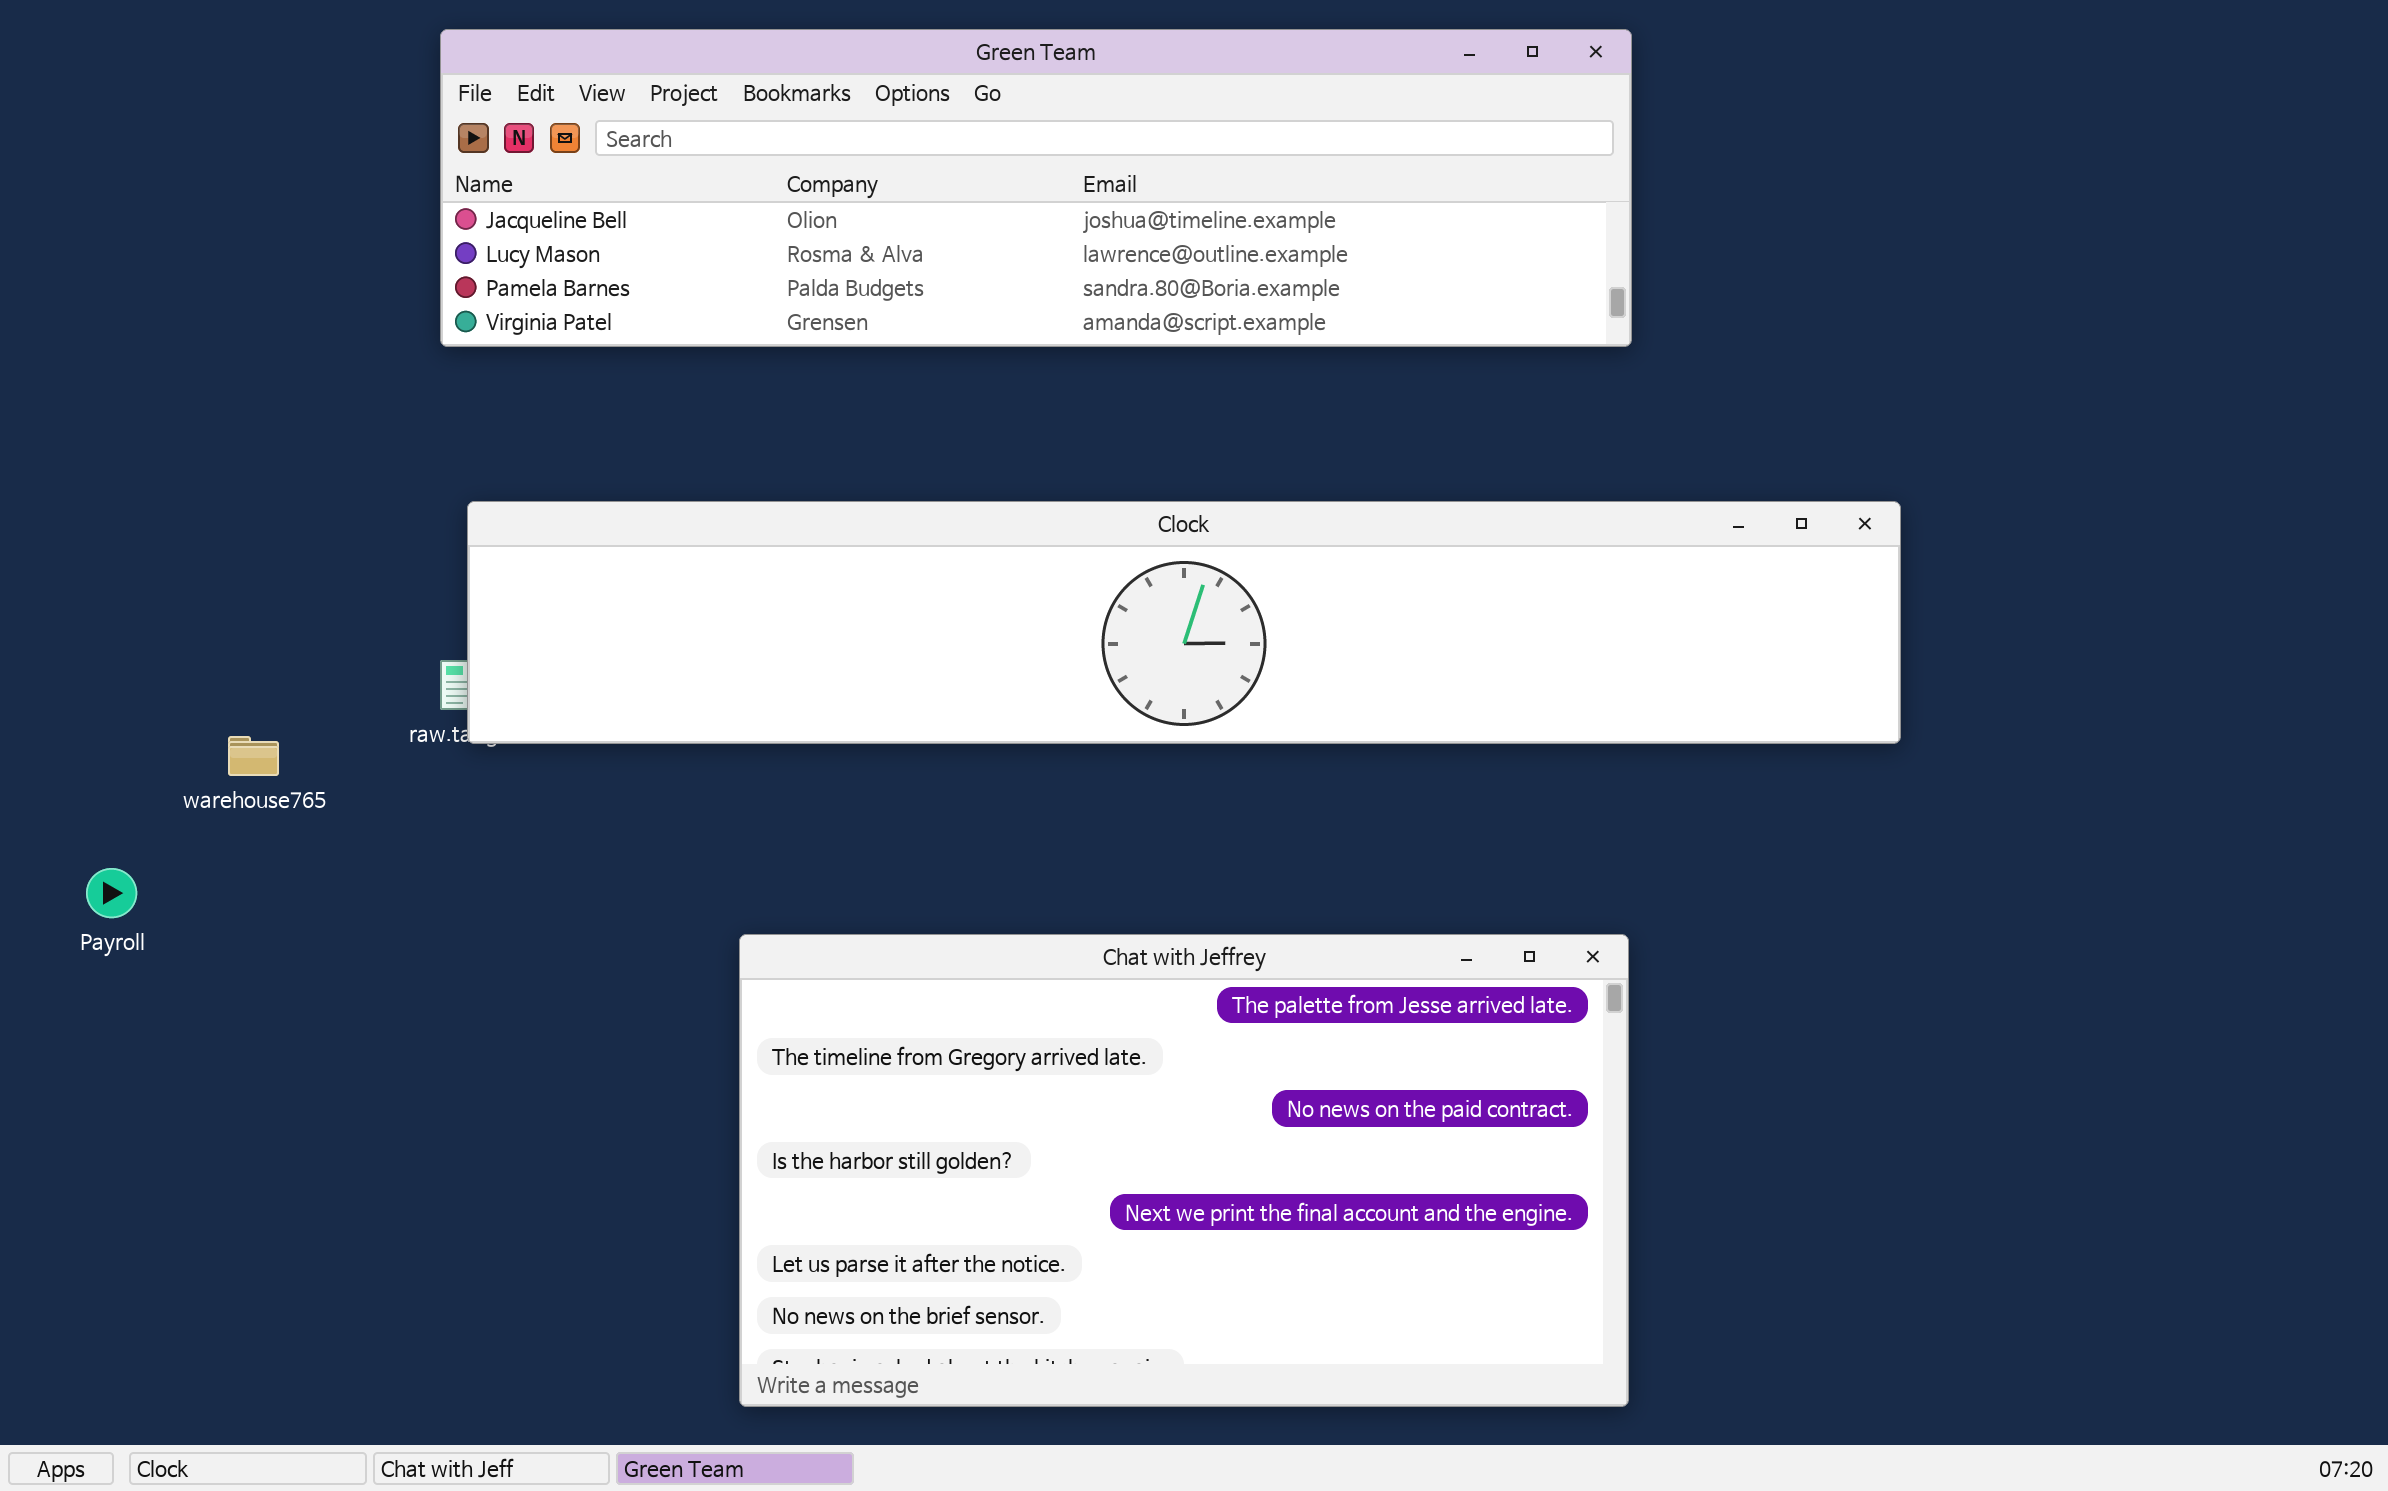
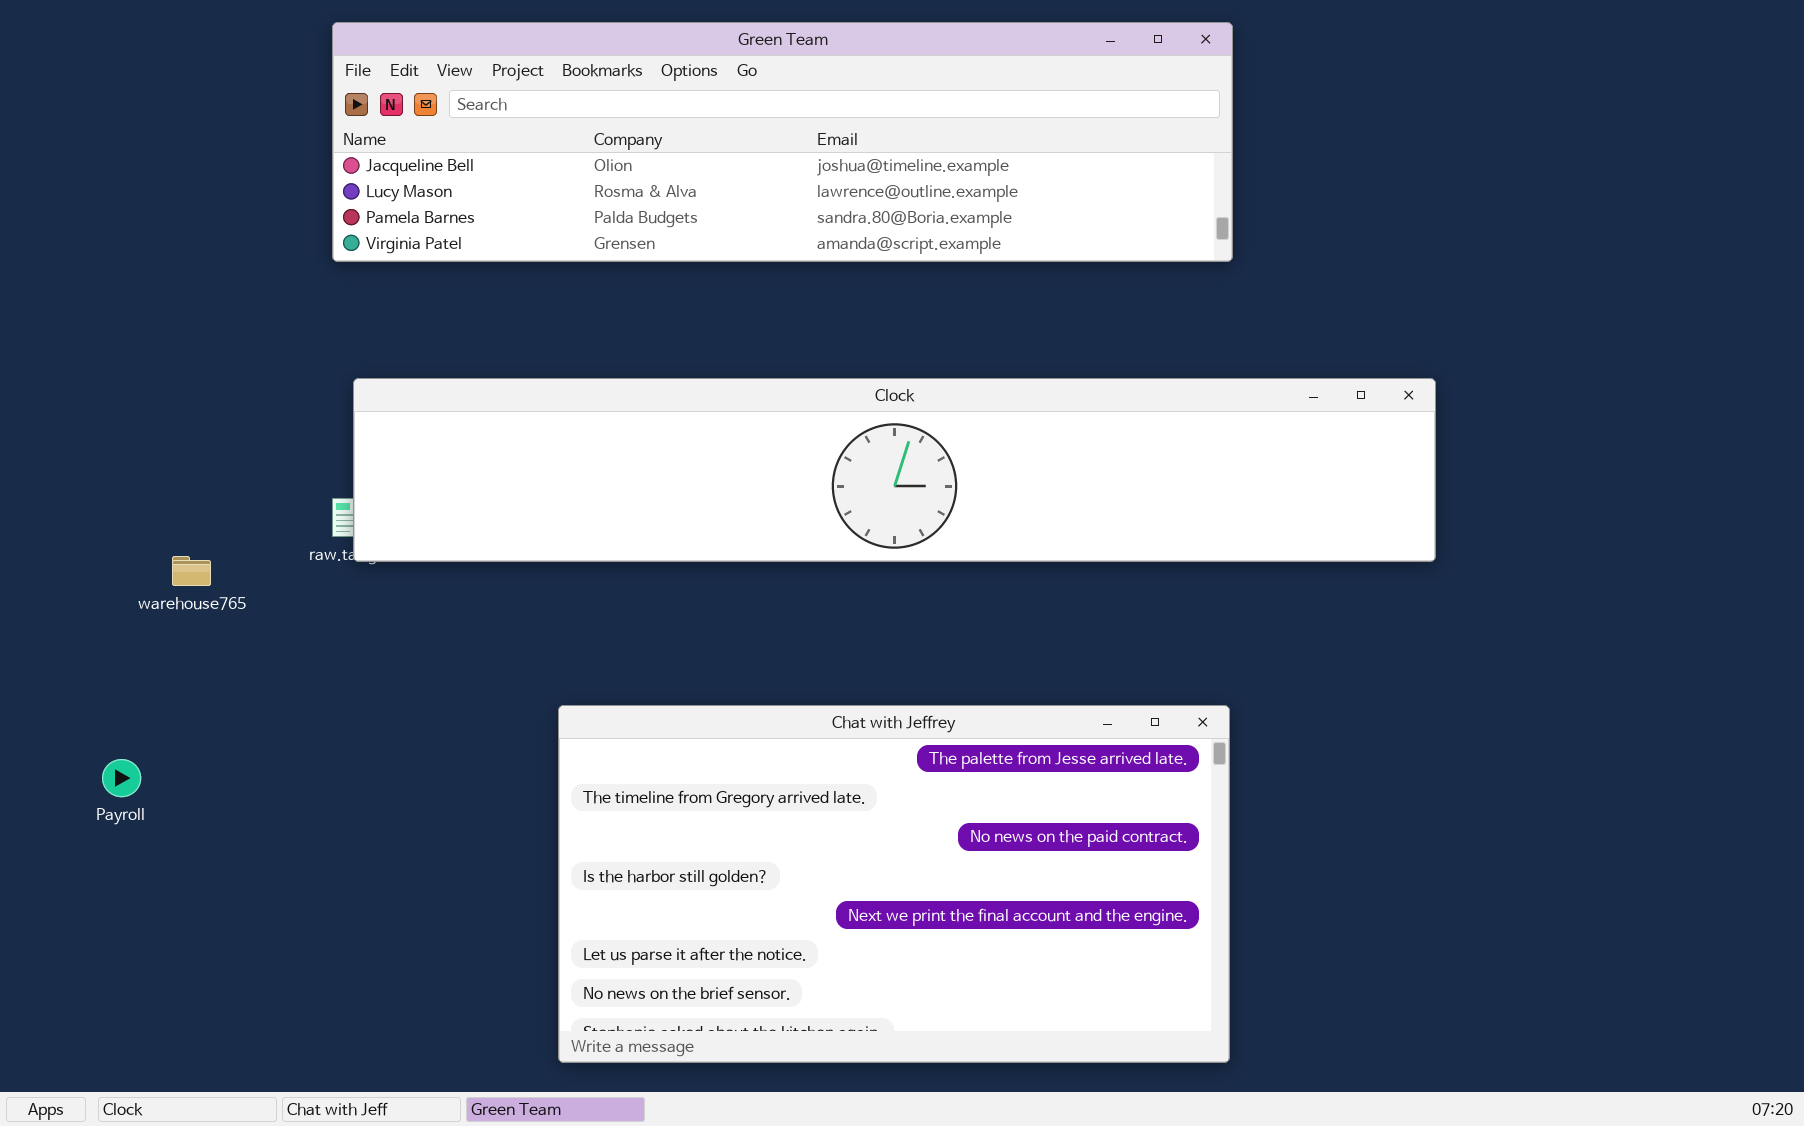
Payroll: [86,868,137,918] -> [102,759,141,797], moved

